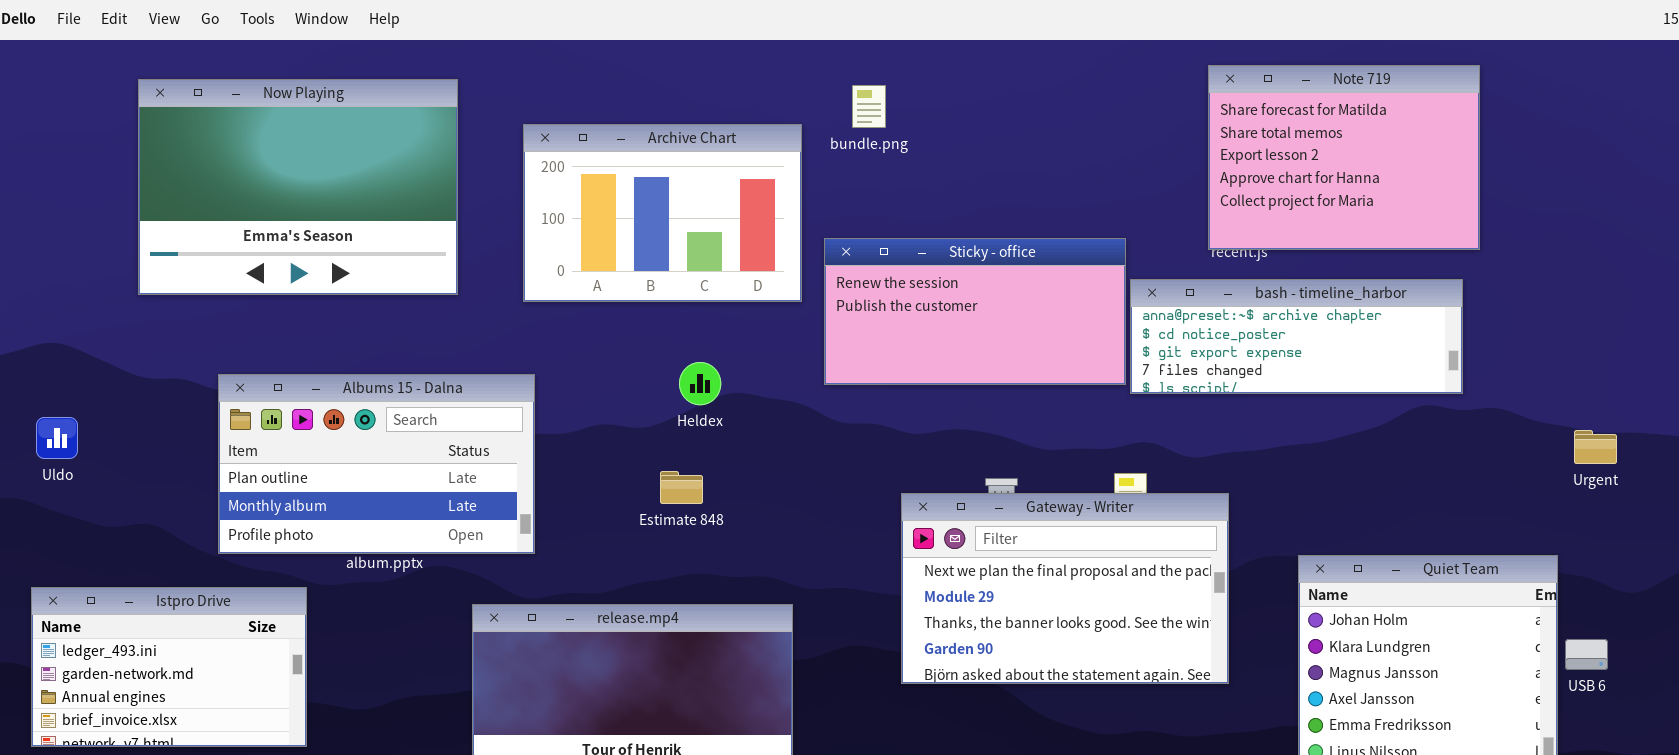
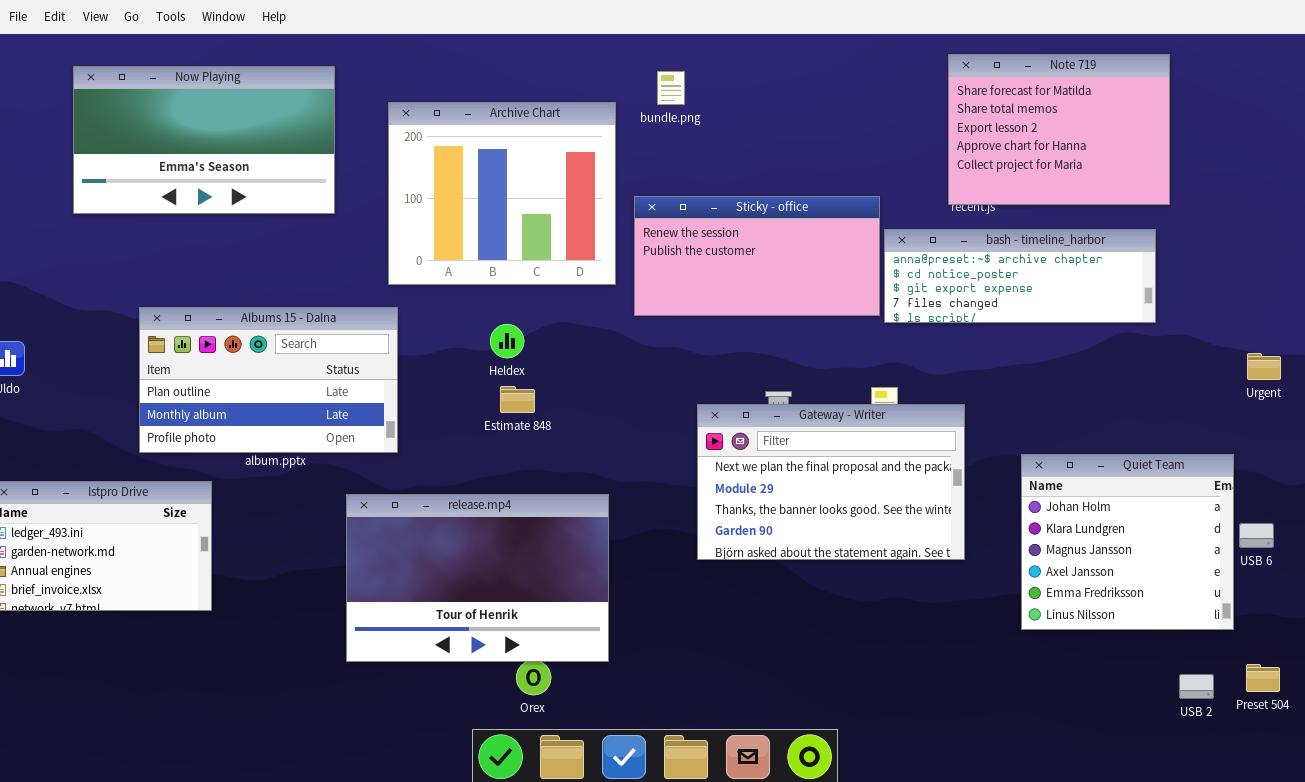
Now Playing: [138,79,458,295] -> [73,66,335,214], resized
Archive Chart: [523,124,802,302] -> [388,102,616,285], resized
Heldex: [679,362,721,405] -> [490,324,524,358], moved

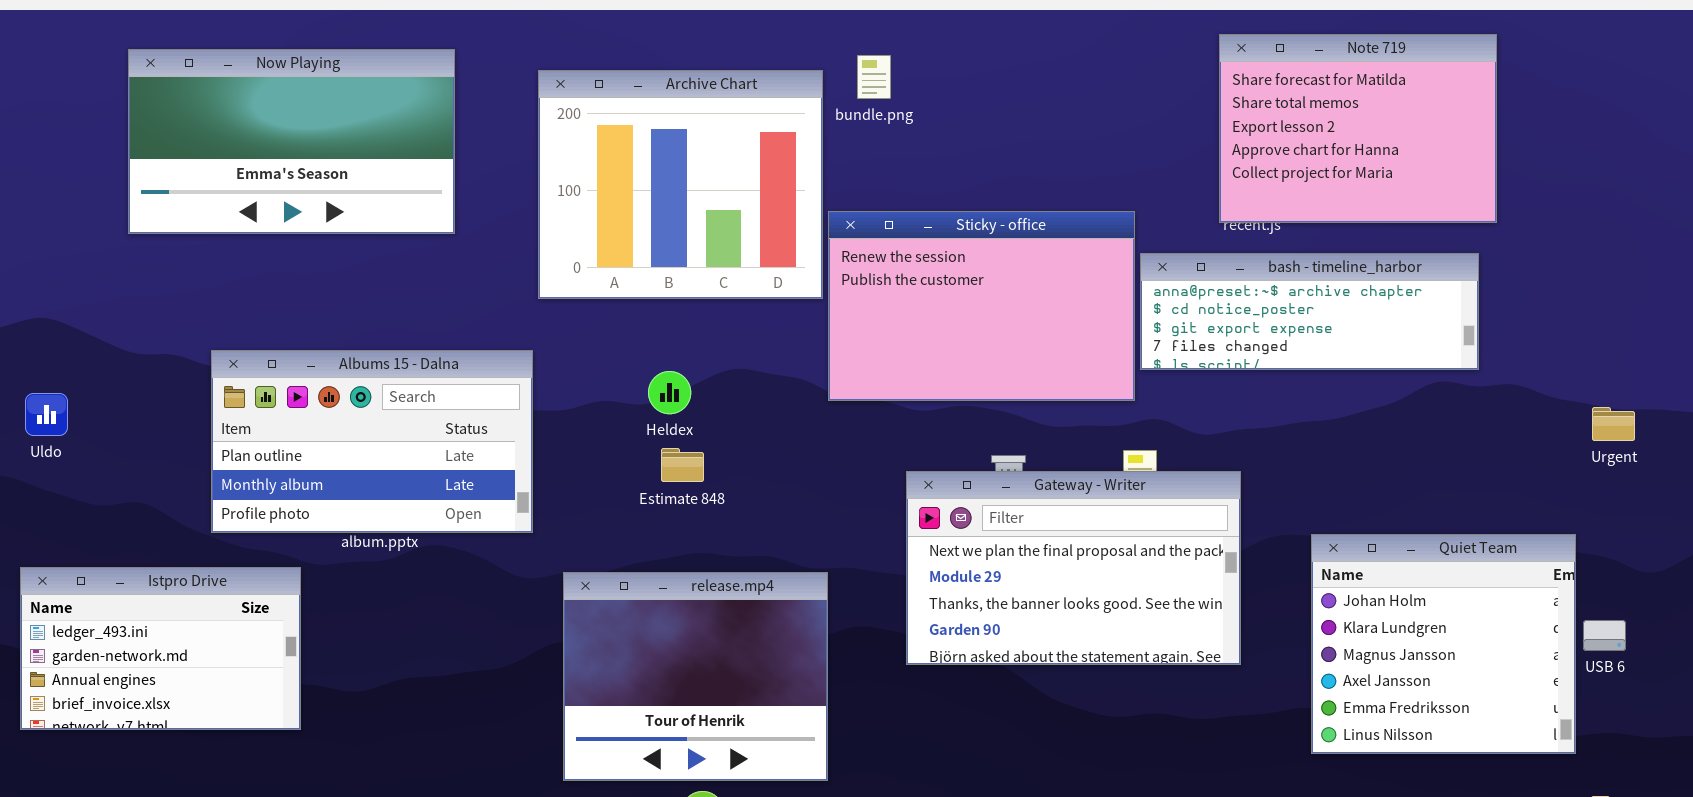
Archive Chart: [388,102,616,285] -> [538,70,823,299], moved
Sticky - office: [634,196,880,316] -> [828,211,1135,401], resized
release.mp4: [346,494,609,662] -> [563,572,828,781], moved, resized

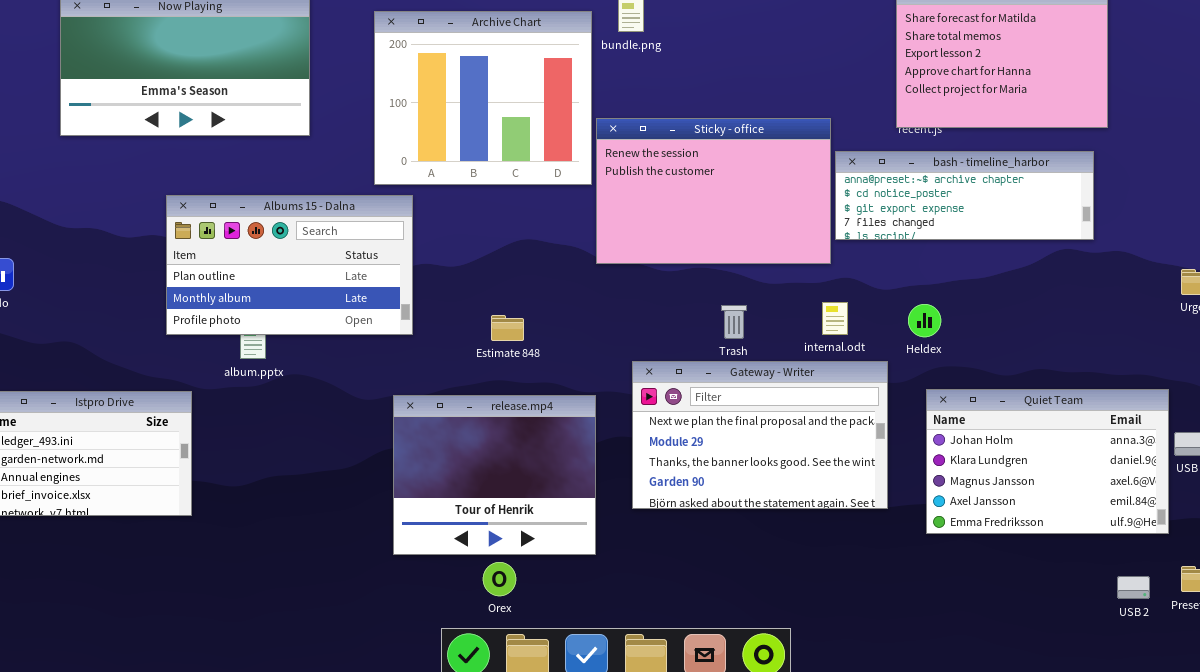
Albums 15 - Dalna: [211,350,533,533] -> [166,195,413,335], moved
Heldex: [648,371,691,414] -> [908,304,941,337], moved
Estimate 848: [661,448,704,482] -> [491,315,524,341], moved
Gateway - Writer: [906,471,1241,665] -> [632,361,888,509], moved
Quiet Team: [1311,534,1576,754] -> [926,389,1169,534], resized

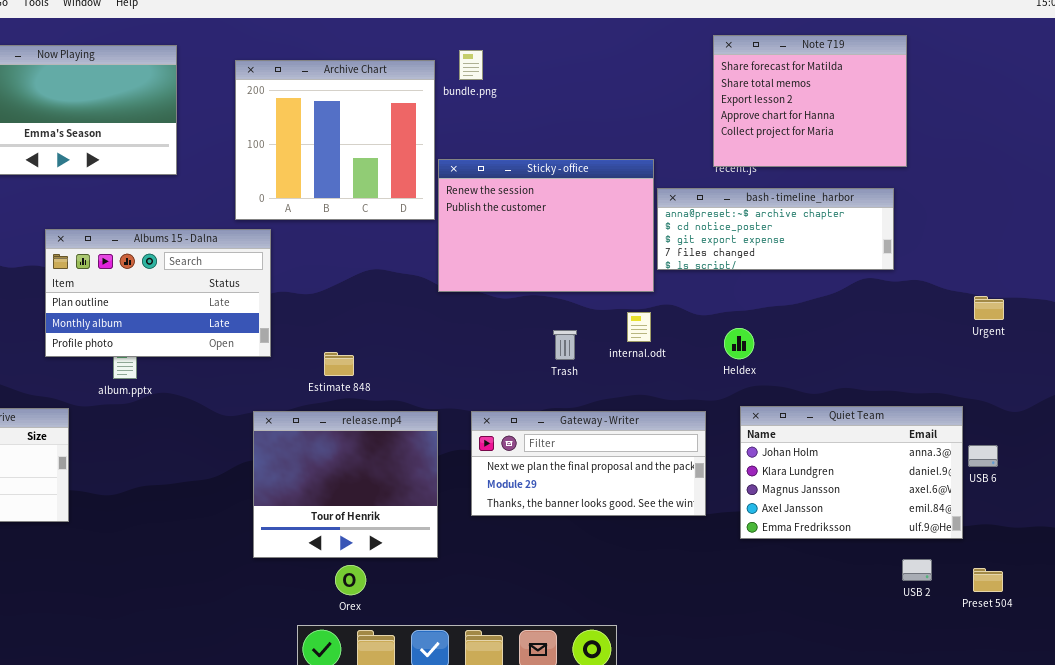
internal.odt: [822,302,848,335] -> [627,312,651,342], moved
Estimate 848: [491,315,524,341] -> [324,352,354,376], moved
Gateway - Writer: [632,361,888,509] -> [471,411,706,516], resized
USB 2: [1117,576,1150,599] -> [902,559,932,581], moved

